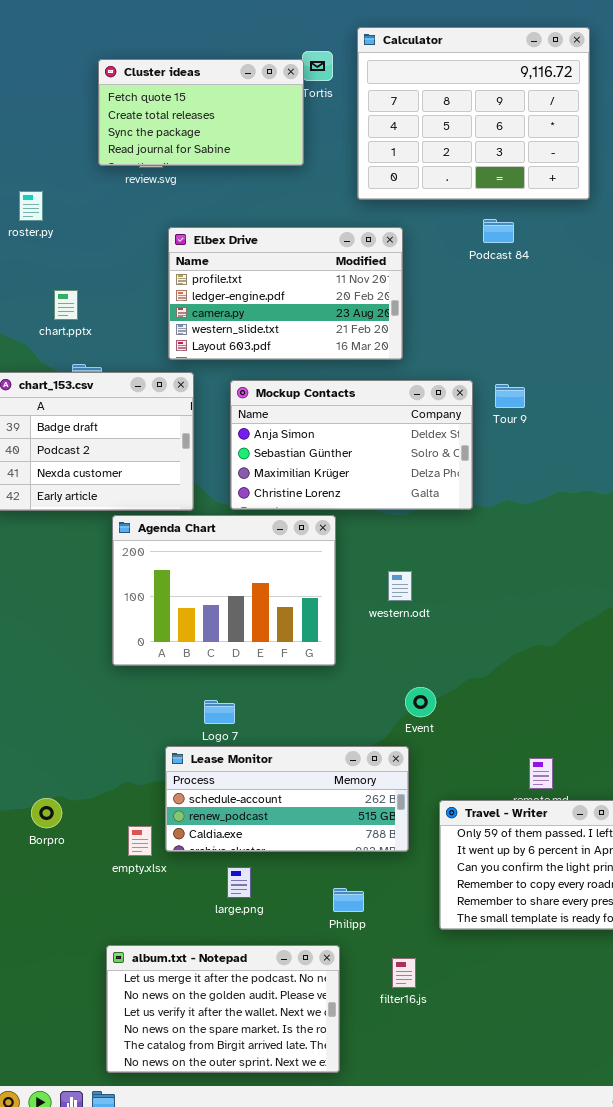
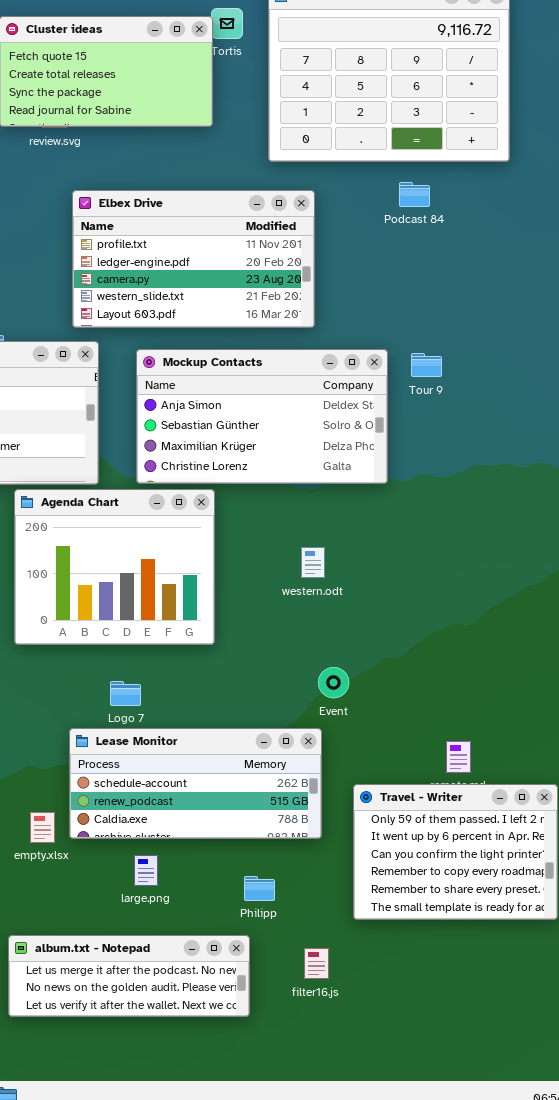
Agenda Chart: [112,515,336,666] -> [14,489,215,645], resized
album.txt - Notepad: [106,945,340,1073] -> [8,935,250,1017], resized

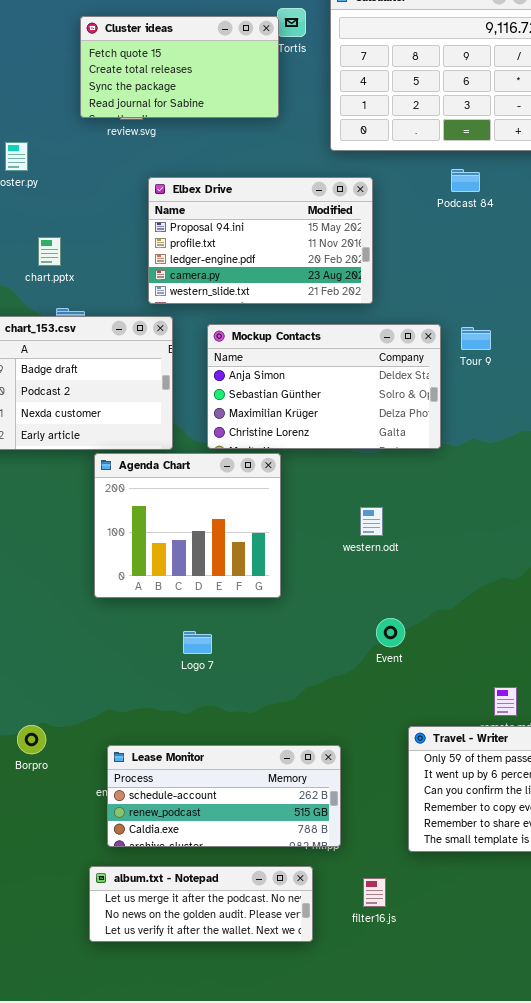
Elbex Drive: [72,190,315,328] -> [148,177,373,304], scrolled up 1 row
Lease Monitor: [69,728,322,839] -> [107,745,341,847], moved

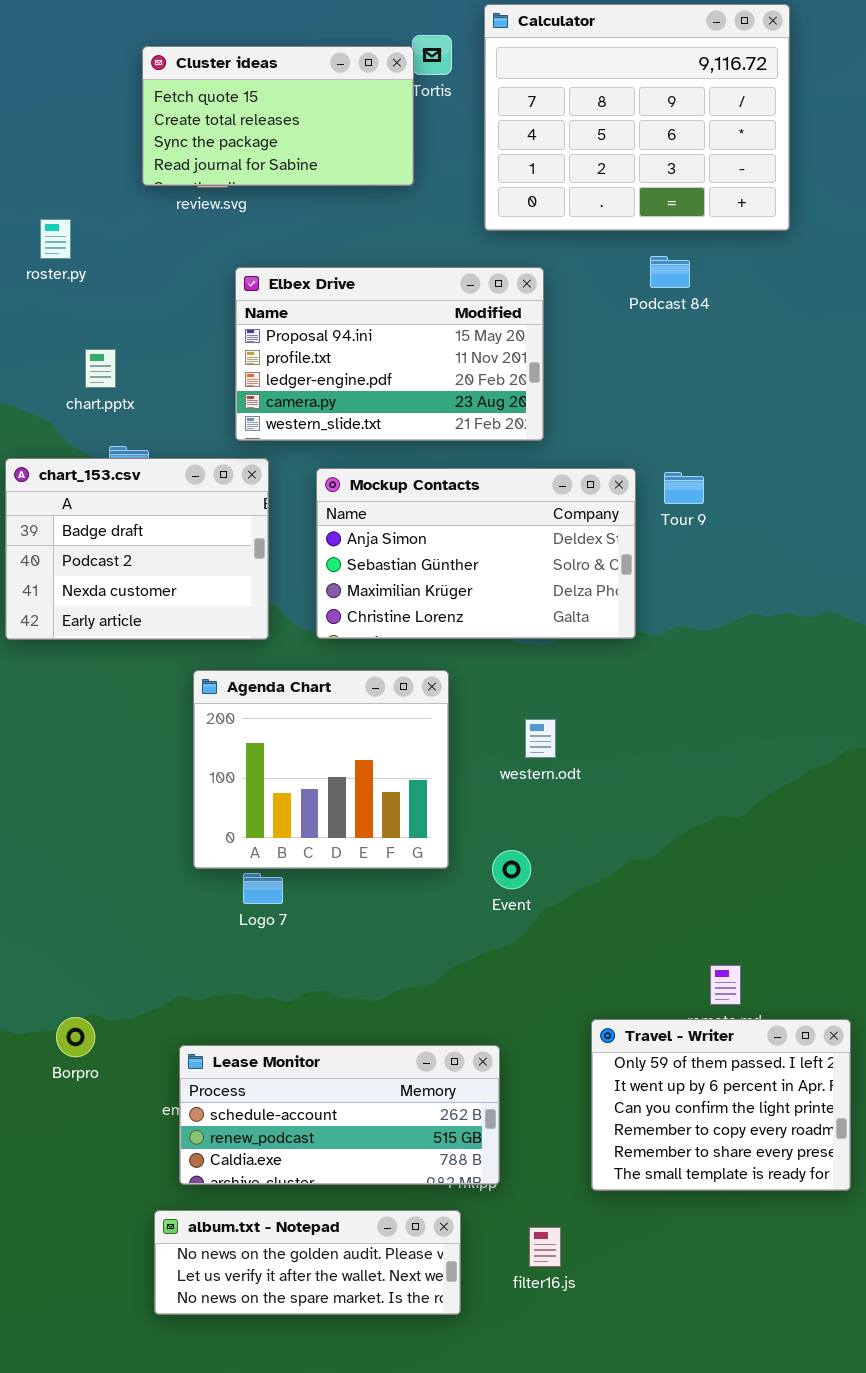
Agenda Chart: [94,453,281,598] -> [193,670,449,869], moved
Event: [376,618,405,647] -> [492,850,531,889], moved
Logo 7: [183,631,212,654] -> [243,873,283,904], moved
album.txt - Notepad: [89,866,313,942] -> [154,1210,461,1315], scrolled down 1 row

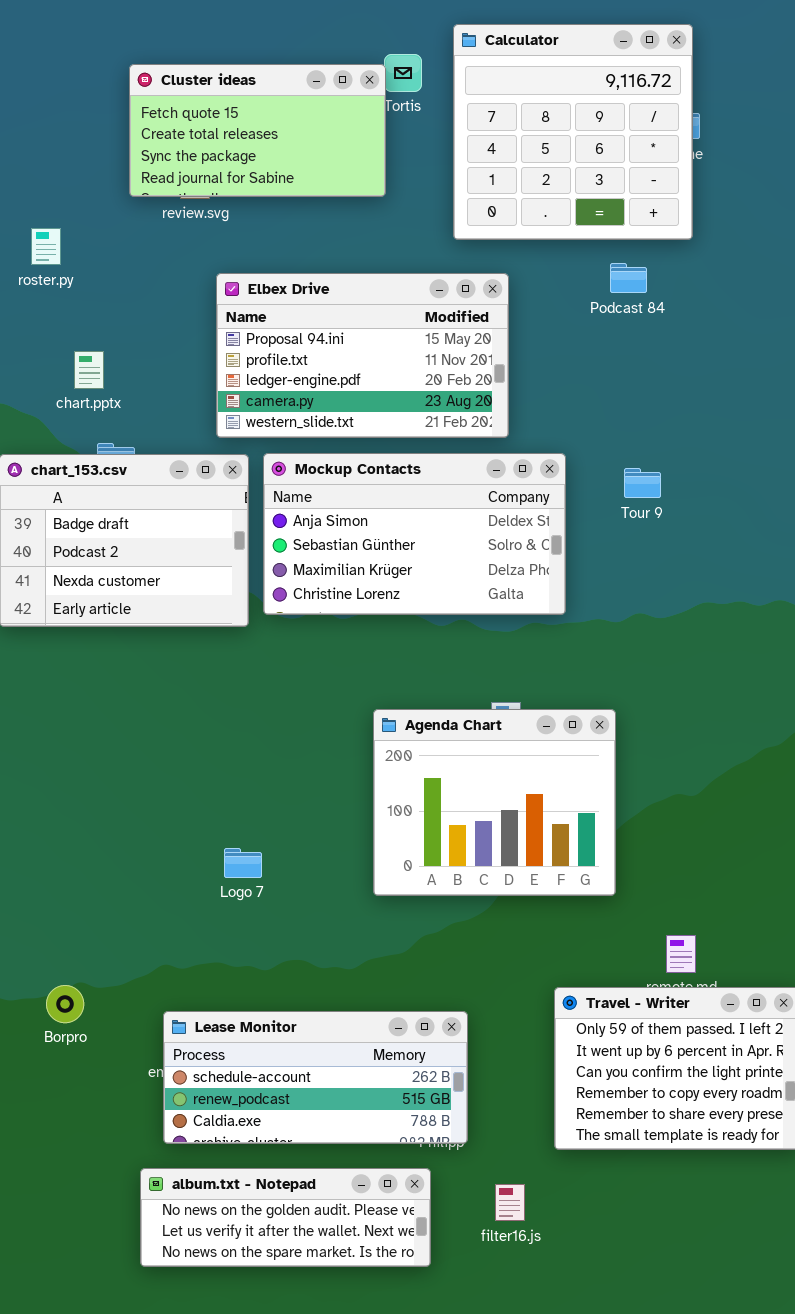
Calculator: [484,4,790,231] -> [453,24,693,240], resized
Mockup Contacts: [316,468,636,639] -> [263,453,566,615], moved
Agenda Chart: [193,670,449,869] -> [373,709,616,896], moved

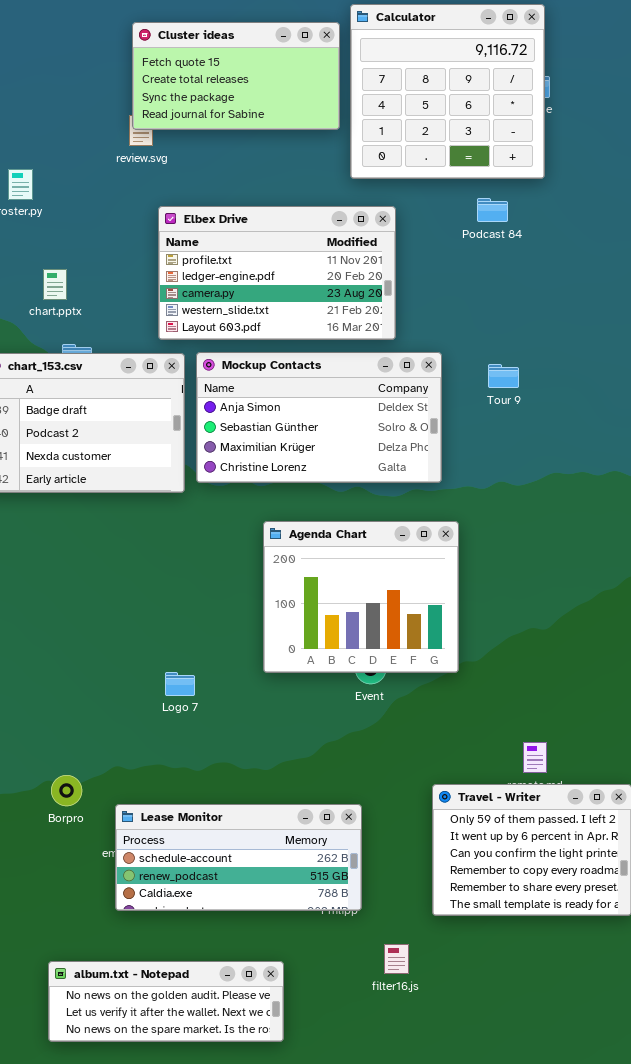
Cluster ideas: [129,64,386,197] -> [132,22,340,130], moved
Elbex Drive: [216,273,509,438] -> [158,206,396,340], scrolled down 1 row
Agenda Chart: [373,709,616,896] -> [263,521,459,673], moved
Borpro: [46,985,84,1023] -> [51,775,82,806], moved
album.txt - Notepad: [140,1168,431,1267] -> [48,961,284,1042], moved

